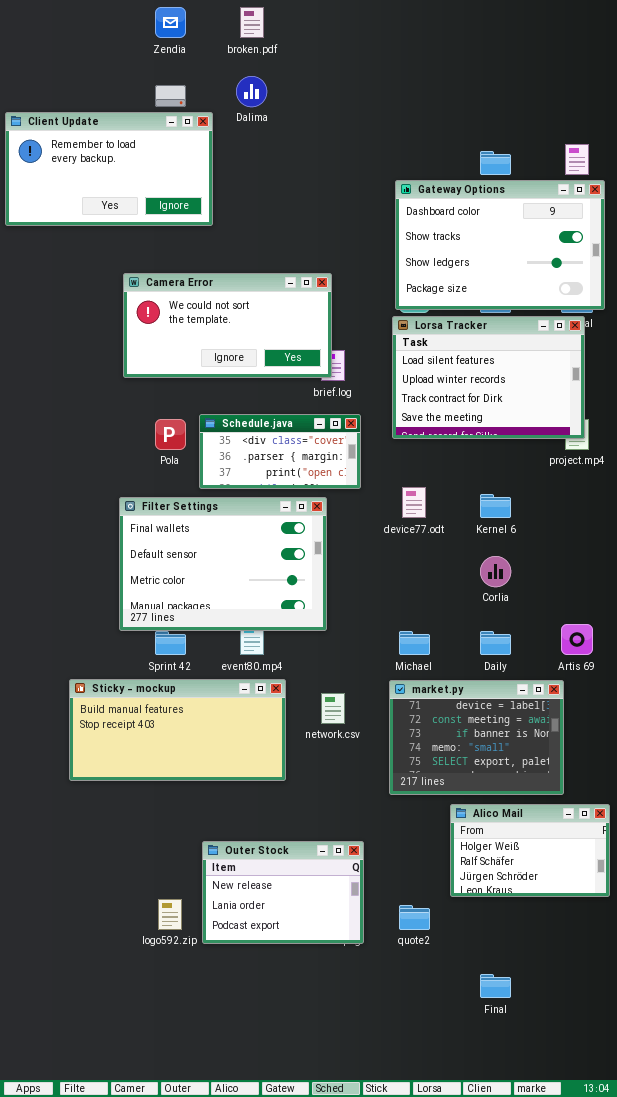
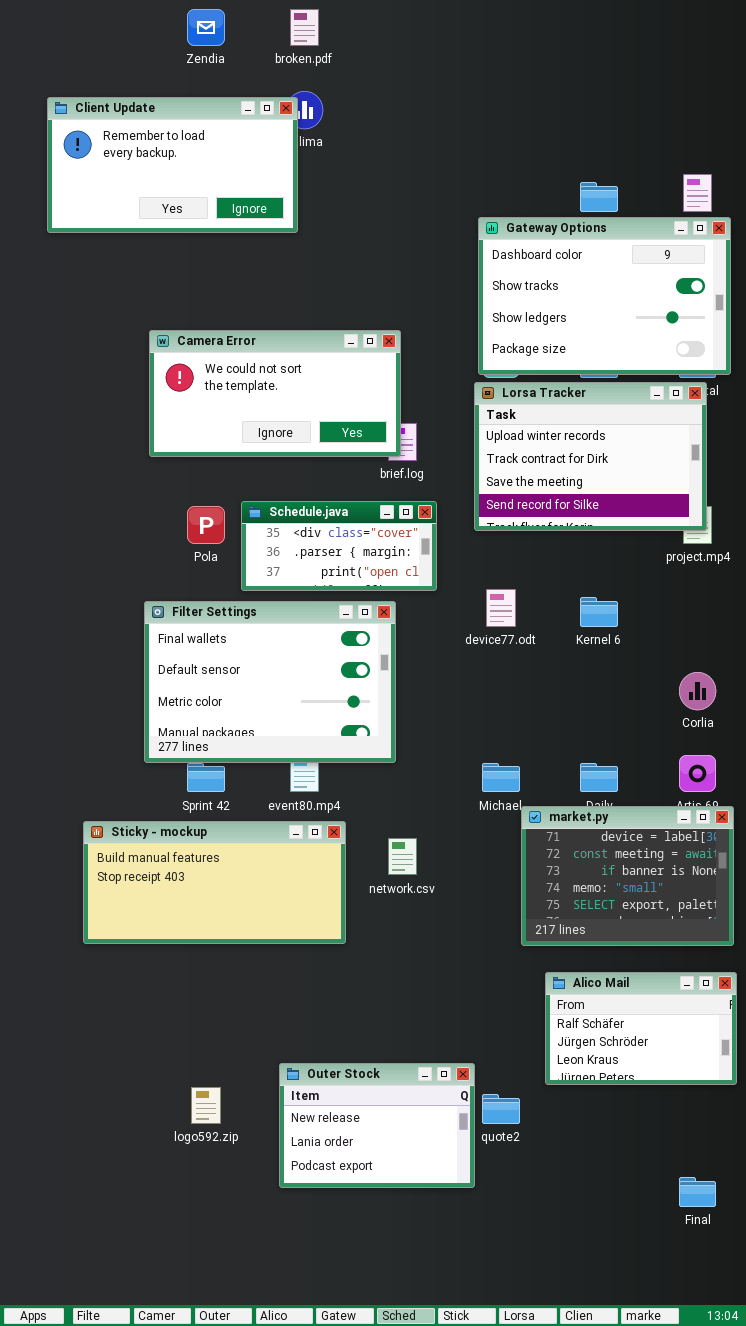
Client Update: [5,112,213,226] -> [47,97,298,233], moved
Lorsa Tracker: [392,316,585,439] -> [474,382,707,531], scrolled down 1 row
Corlia: [480,556,511,587] -> [679,672,716,710], moved
market.py: [389,680,564,795] -> [521,806,734,946], moved
Alico Mail: [450,804,610,897] -> [545,972,737,1085], scrolled down 1 row
Outer Stock: [202,841,364,944] -> [279,1063,475,1188], moved
Final: [480,974,511,998] -> [679,1177,716,1207], moved

